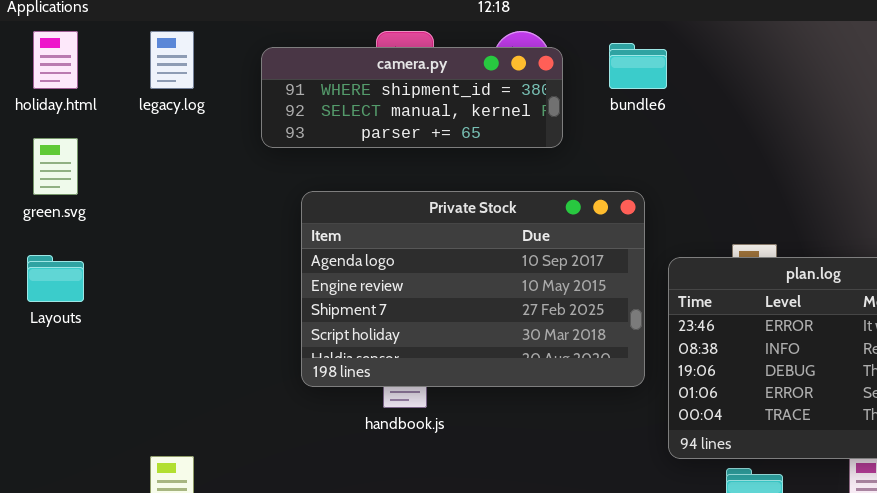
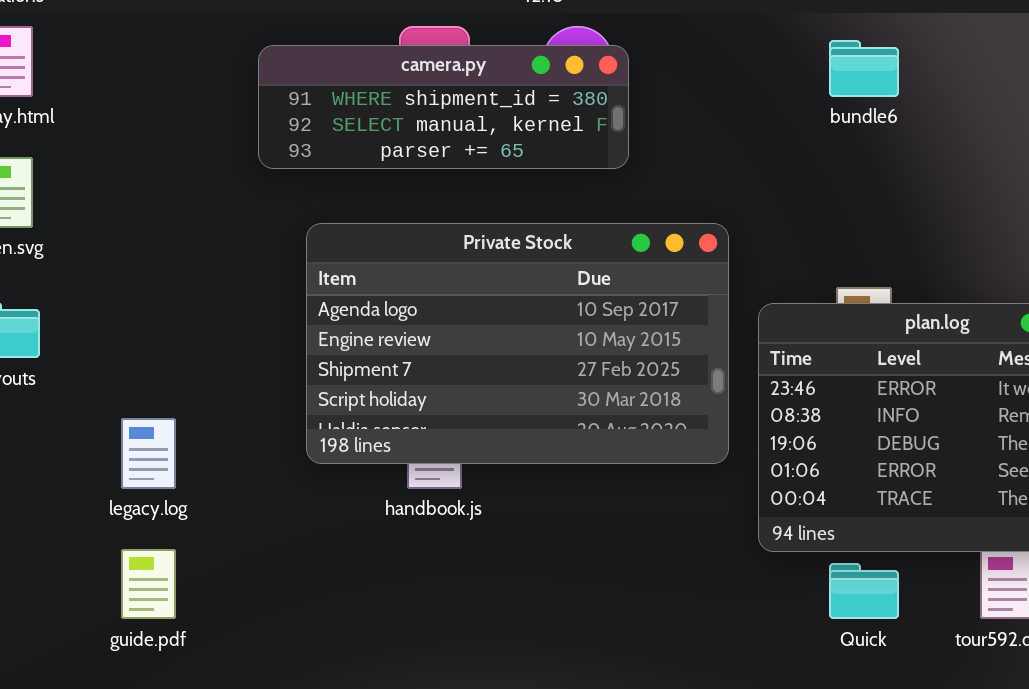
legacy.log: [150,31,194,89] -> [121,418,176,489], moved
bundle6: [609,43,667,89] -> [829,40,899,97], moved

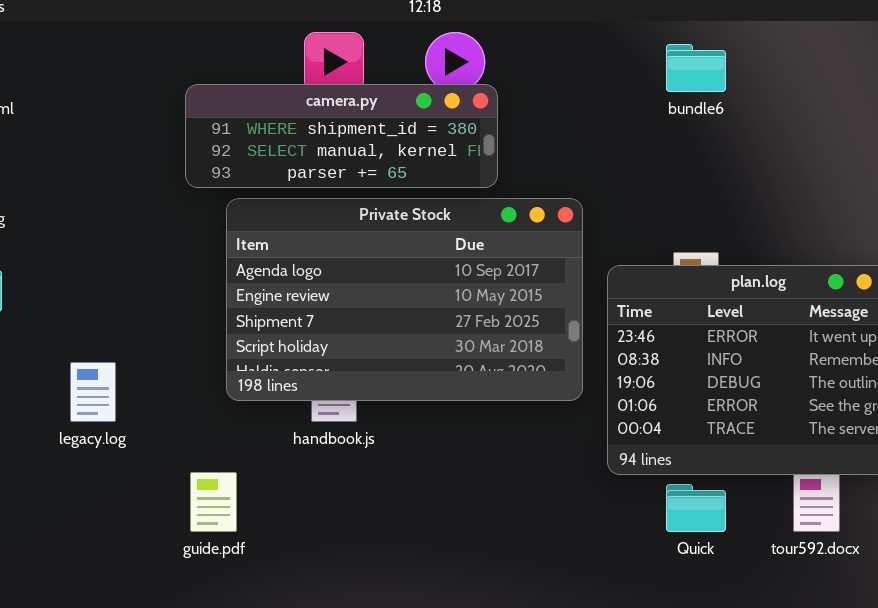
camera.py: [258,45,629,169] -> [185,84,498,188], moved
guide.pdf: [121,549,176,619] -> [190,472,237,532], moved

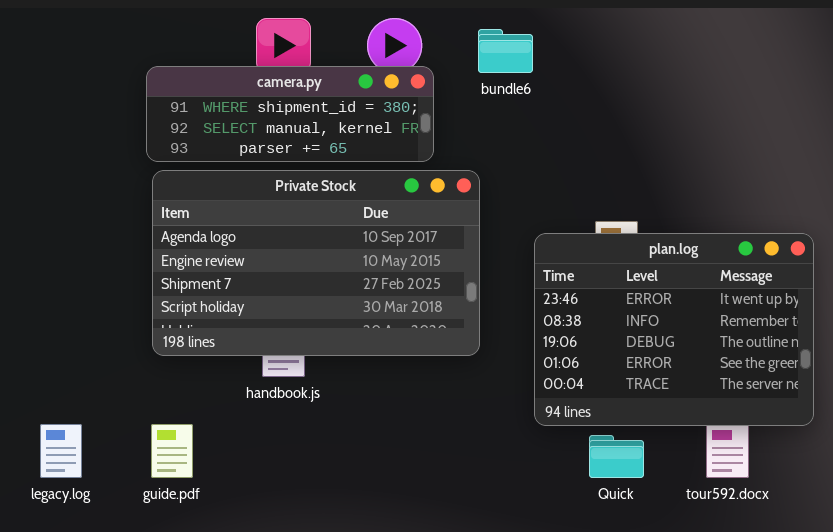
bundle6: [666,44,726,92] -> [478,29,533,73], moved
Private Stock: [226,198,583,401] -> [152,170,480,356], moved
legacy.log: [70,362,116,422] -> [40,424,82,478], moved

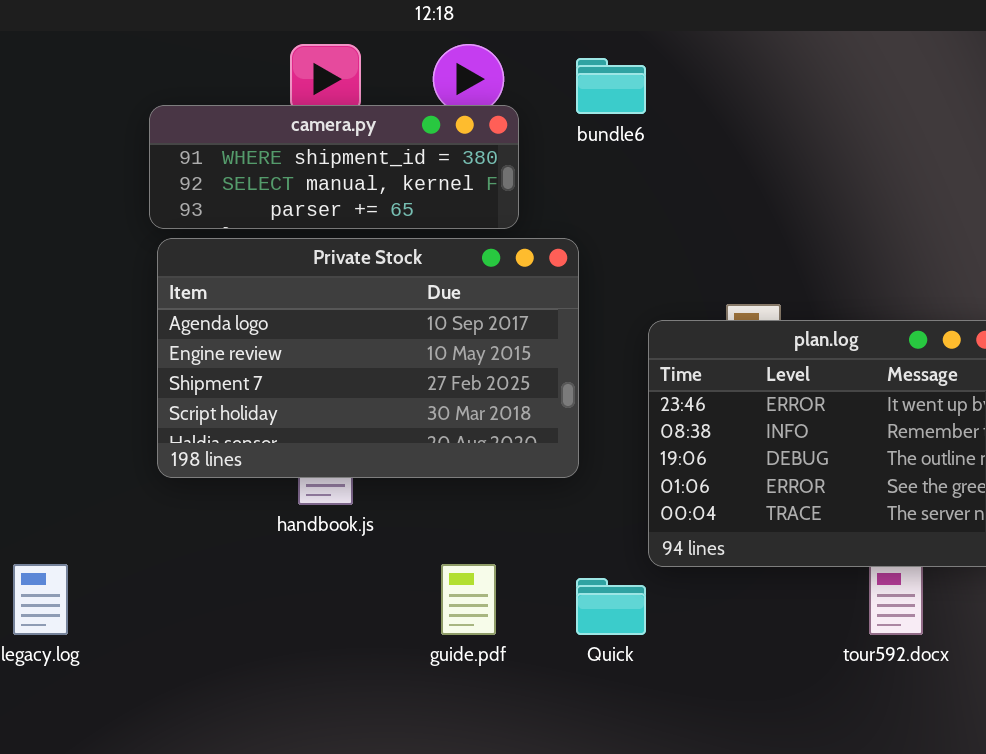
guide.pdf: [151,424,193,478] -> [441,564,496,635], moved
Quick: [589,435,644,478] -> [576,578,646,635], moved

